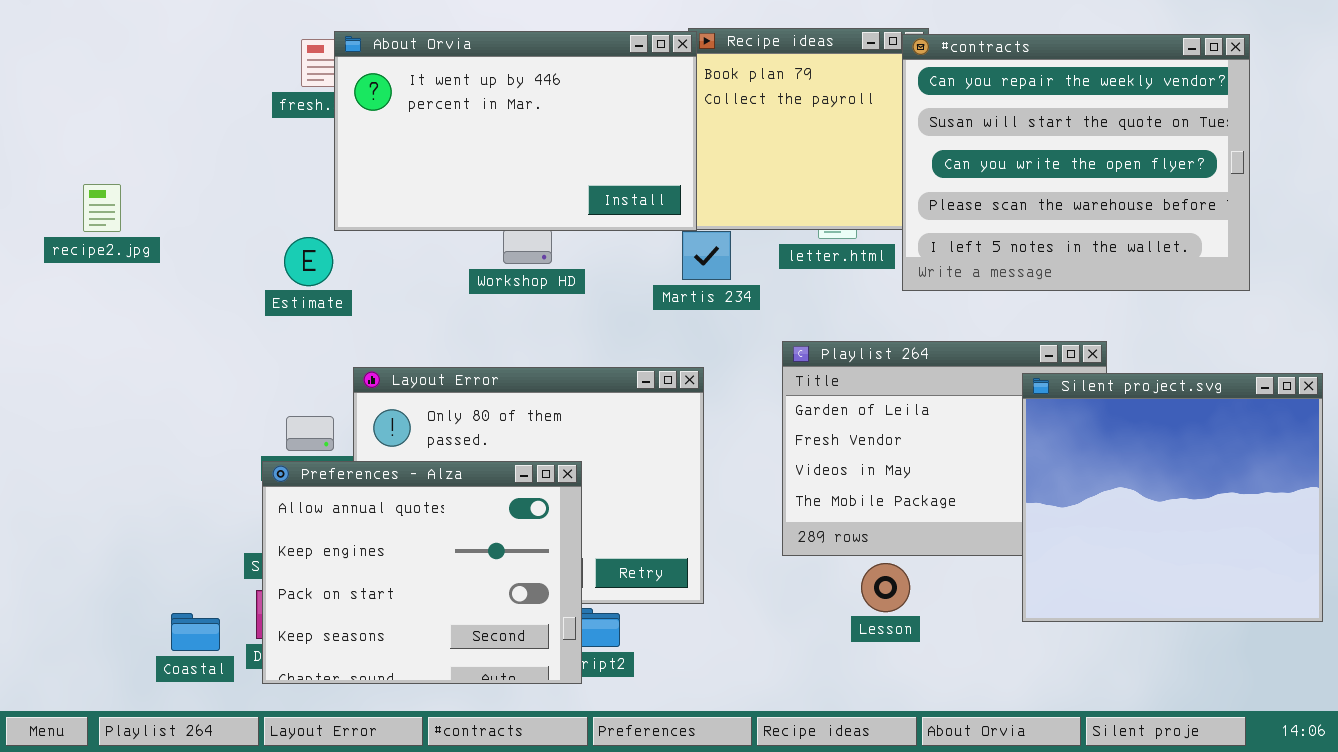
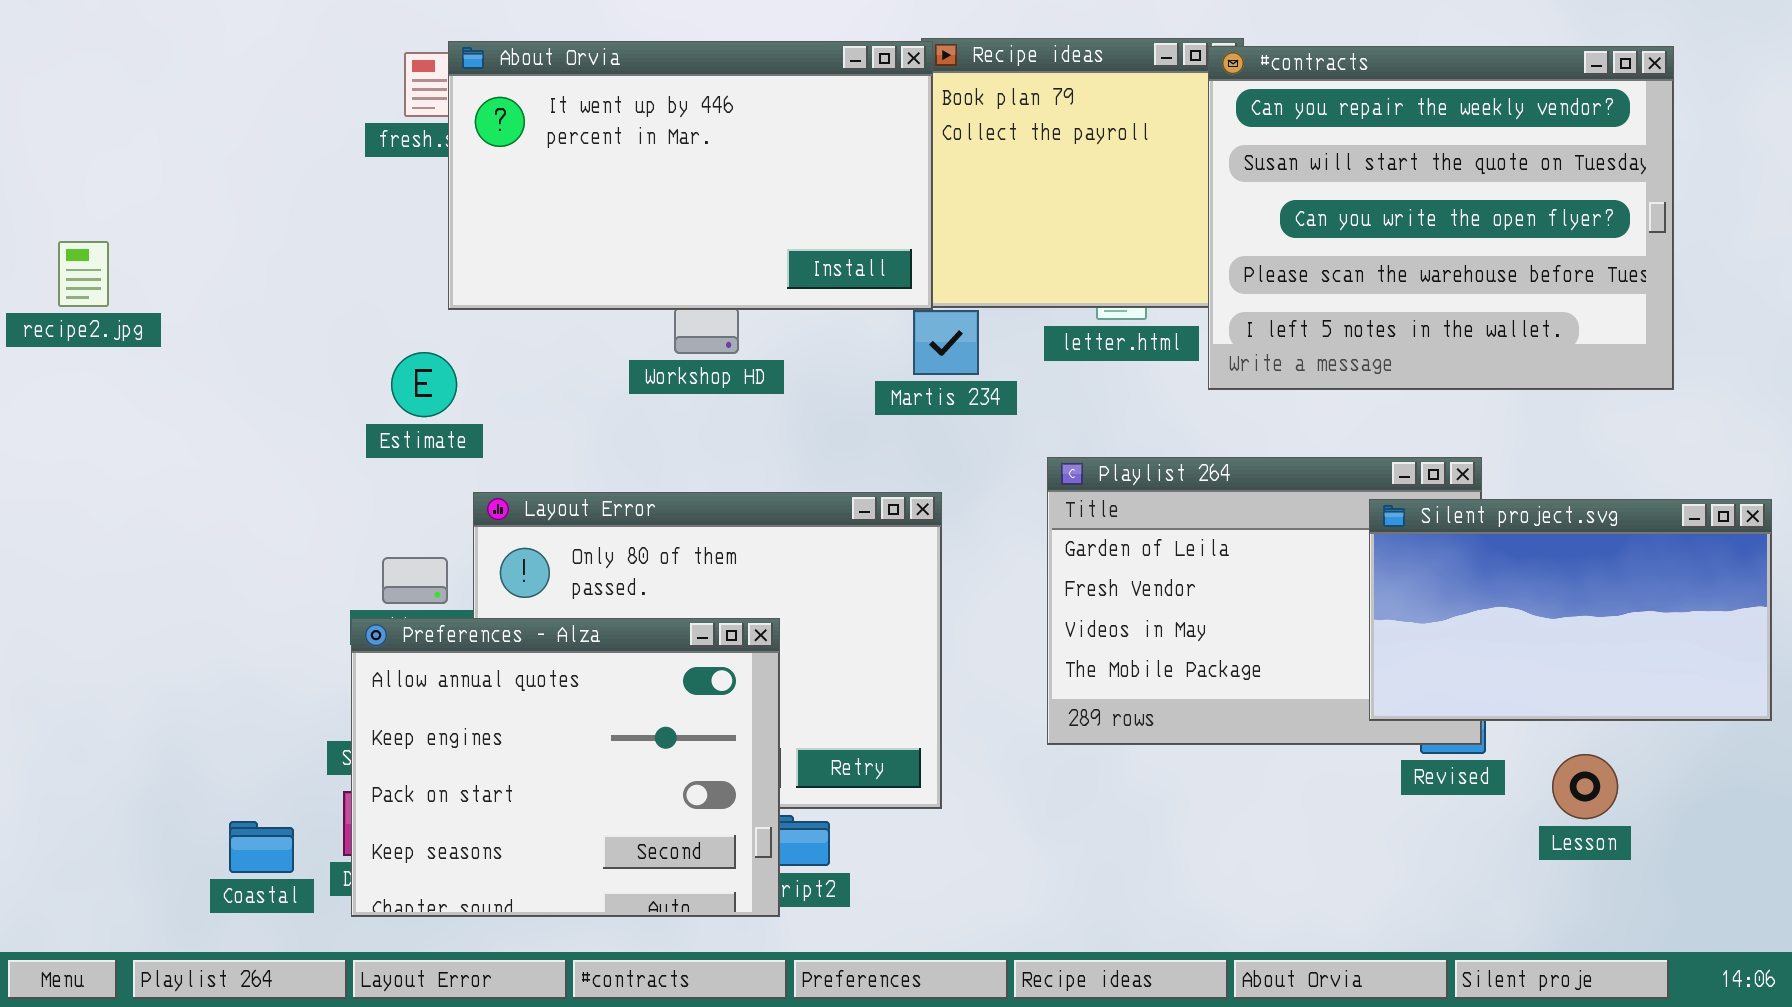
recipe2.jpg: [83,184,121,232] -> [58,241,109,307], moved
Estimate: [284,237,333,286] -> [391,352,457,417], moved
Silent project.svg: [1022,373,1323,622] -> [1369,499,1772,721], resized
Lesson: [861,563,910,612] -> [1552,754,1618,819], moved

